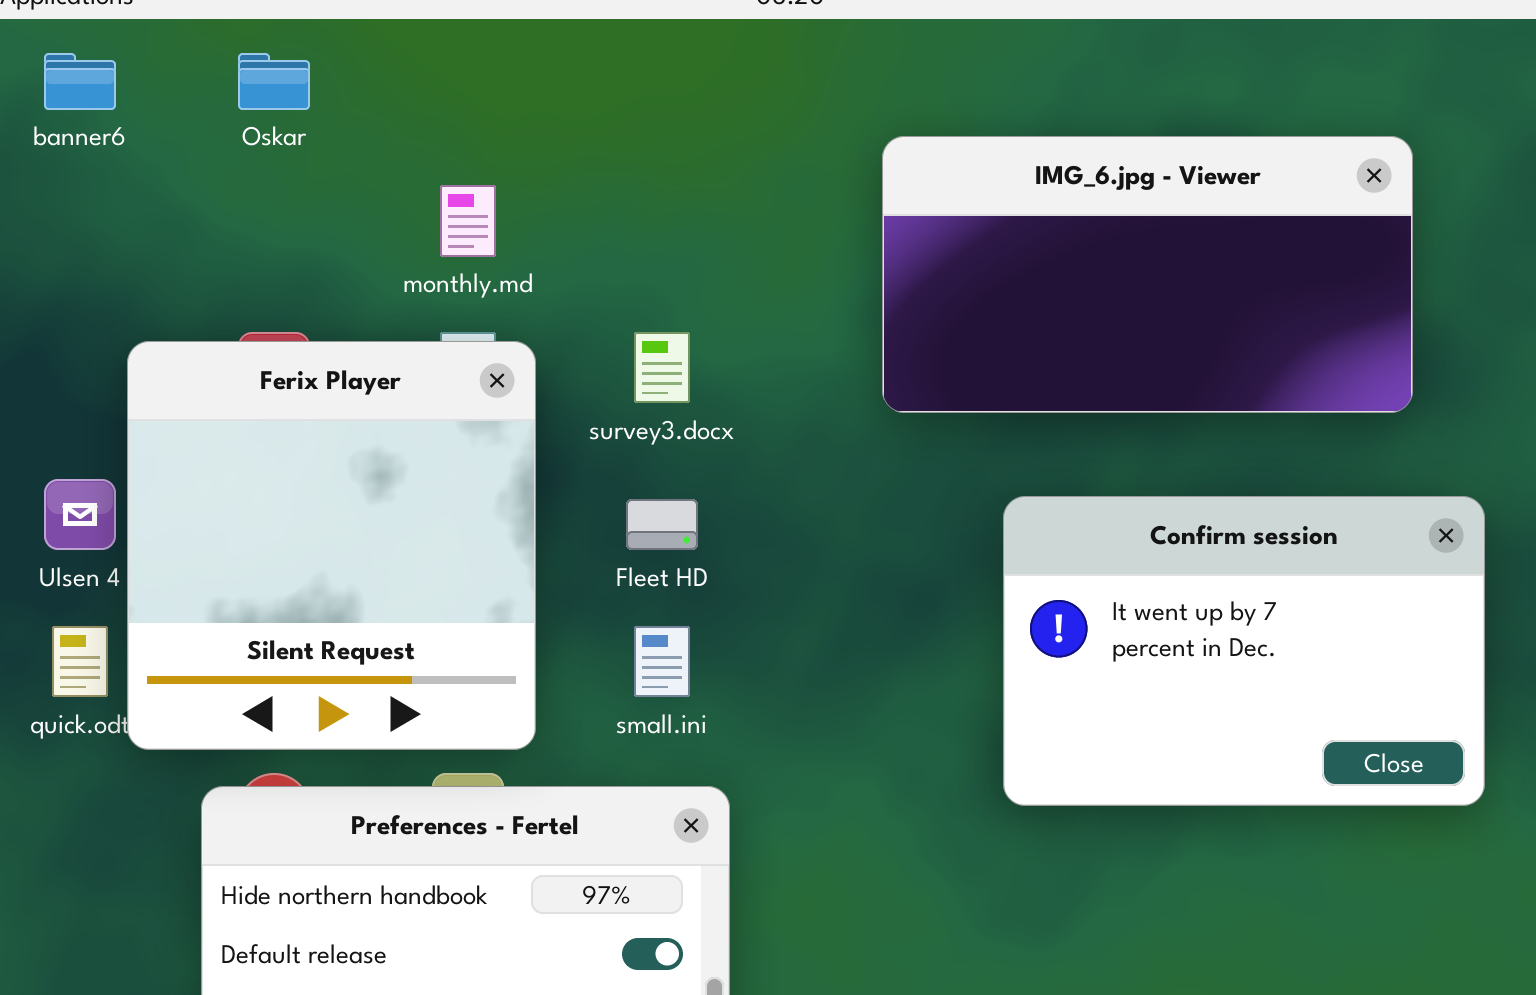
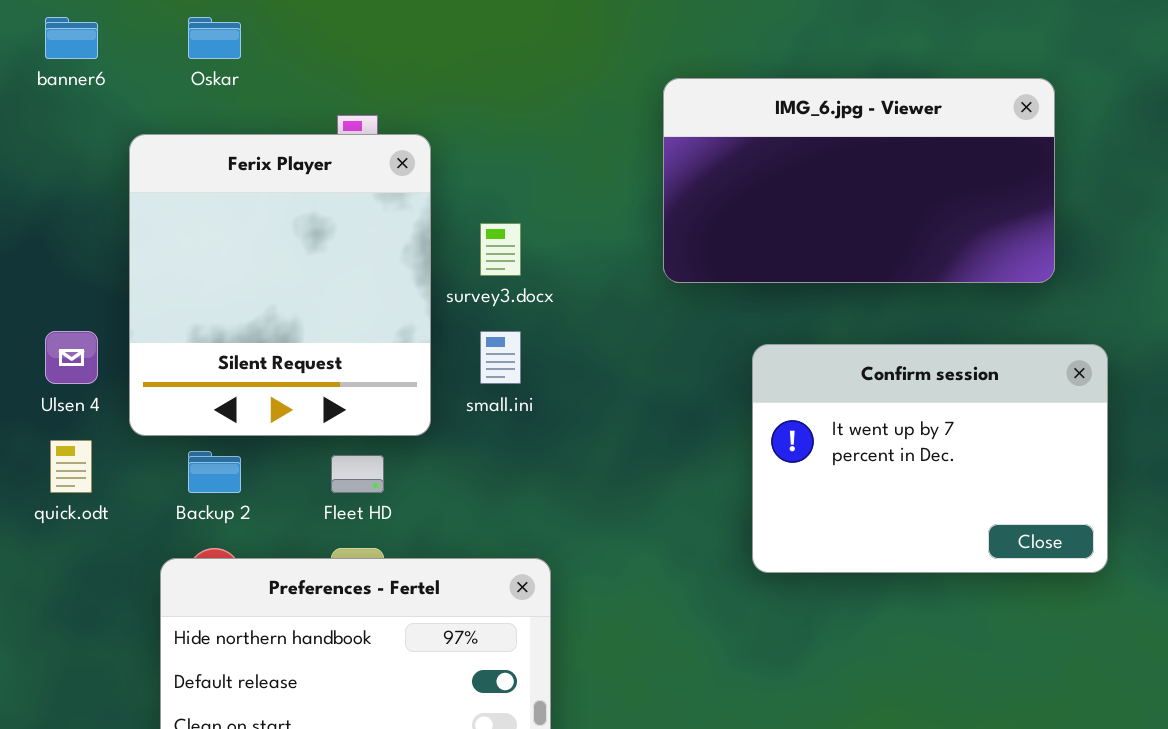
Ferix Player: [127,341,536,750] -> [129,134,431,436], moved
Fleet HD: [626,499,698,550] -> [331,455,384,493], moved
small.ini: [634,626,690,697] -> [480,331,521,384], moved

